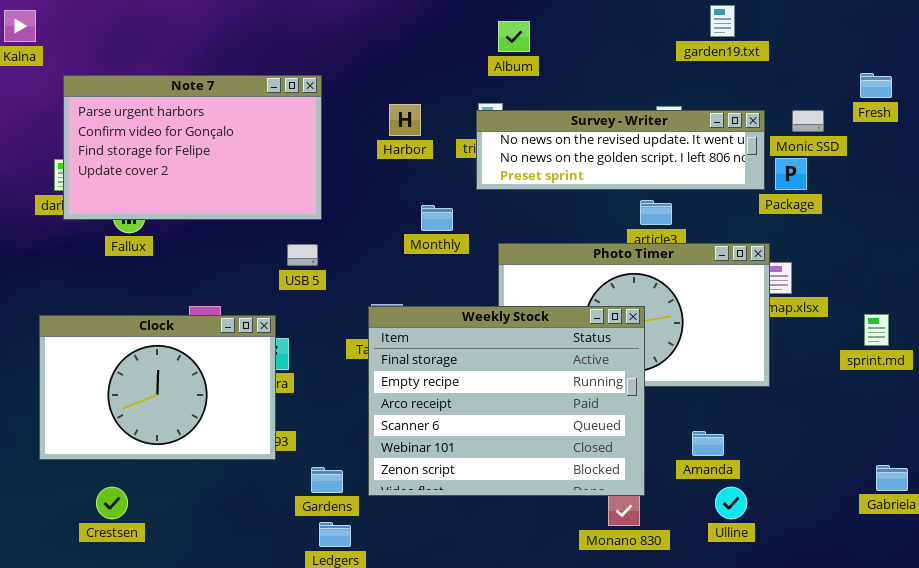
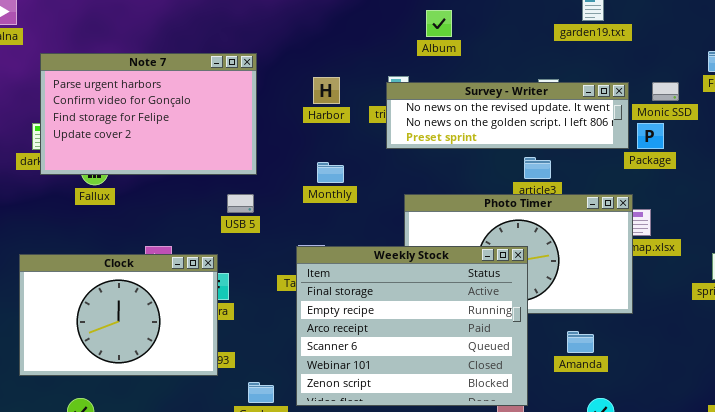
Album: [498,21,530,52] -> [426,10,452,37], moved
Monthly: [421,205,453,231] -> [317,162,344,183], moved
Amanda: [692,431,724,456] -> [567,331,594,353], moved

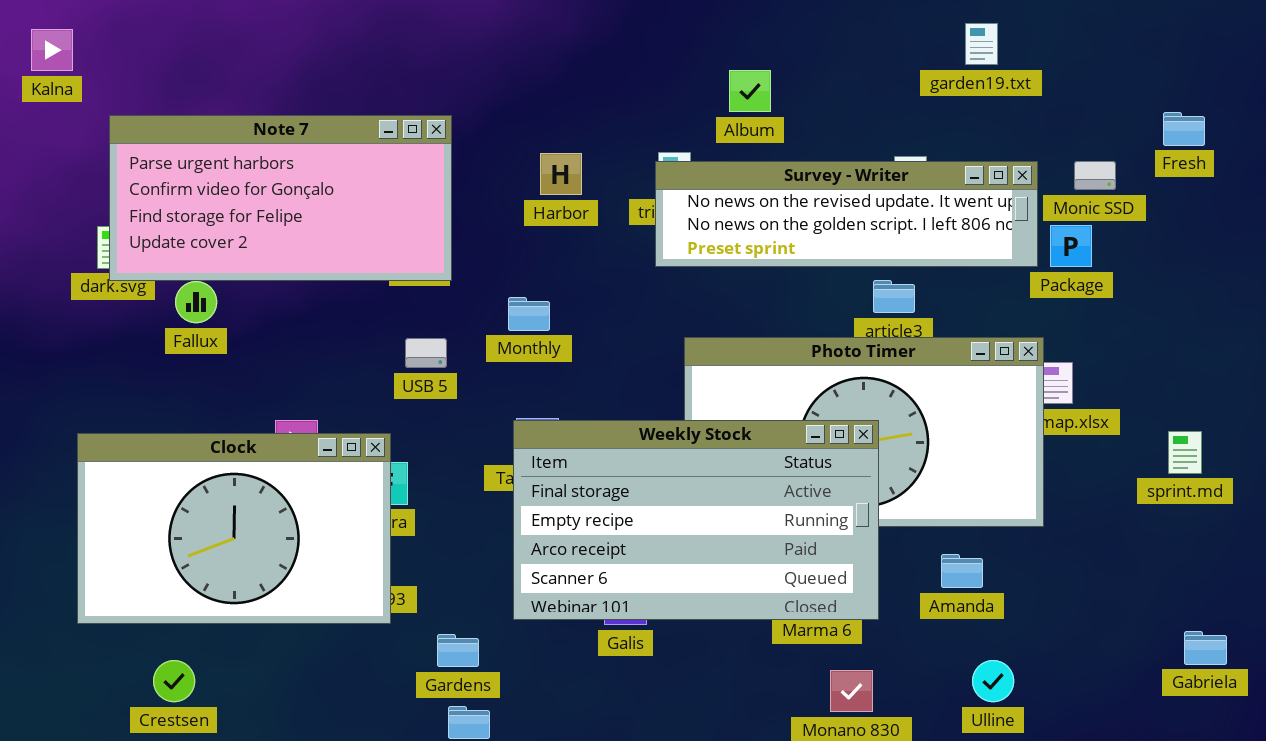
Album: [426,10,452,37] -> [729,70,771,112], moved
Note 7: [40,53,257,175] -> [109,115,452,281], resized
Monthly: [317,162,344,183] -> [508,297,550,331], moved
Weekly Stock: [296,246,528,406] -> [513,420,879,620], resized

